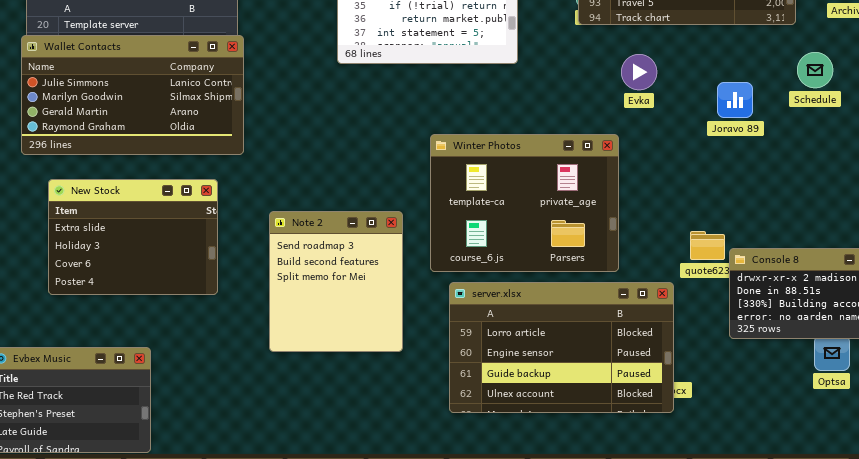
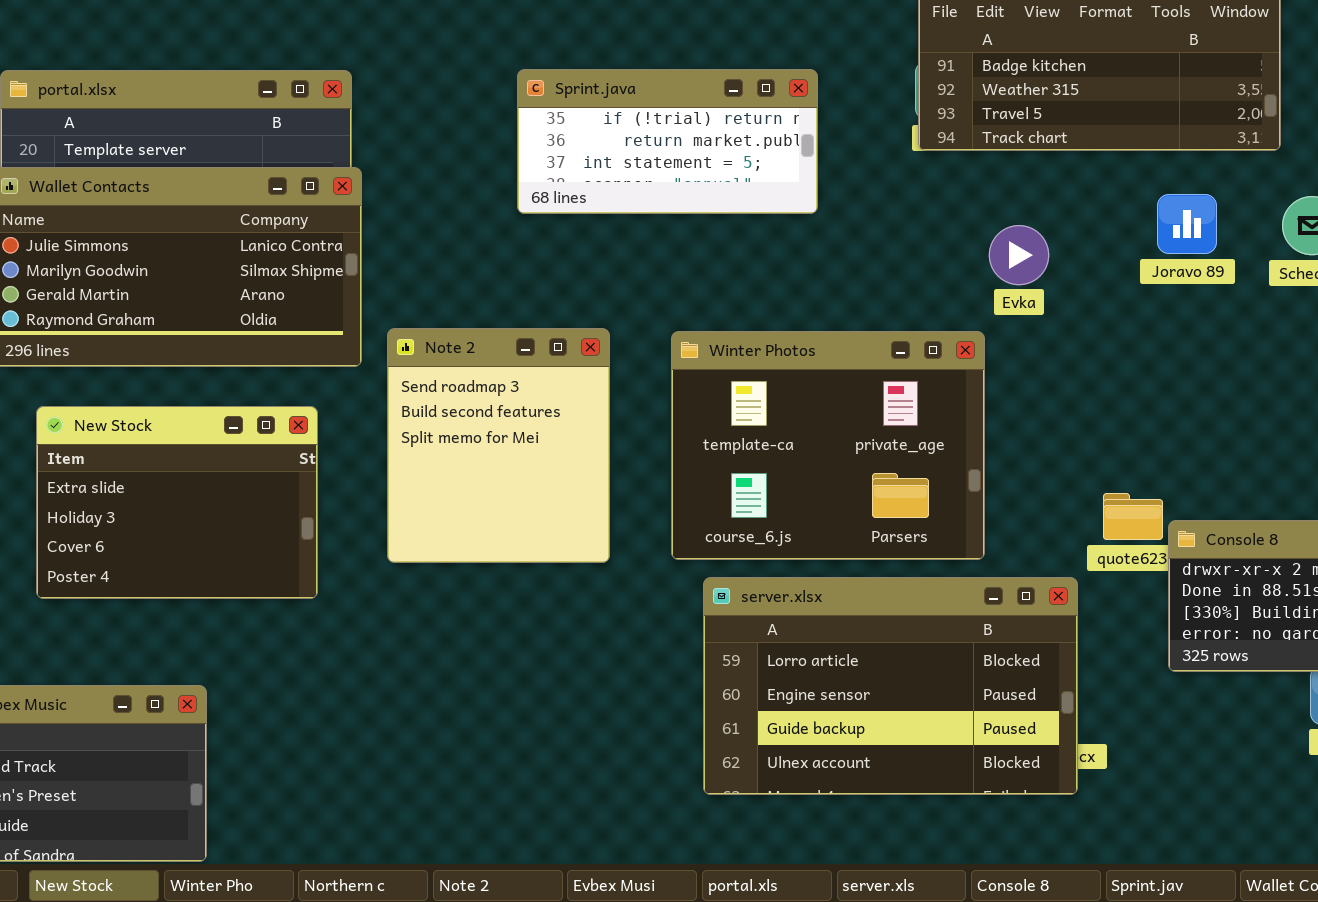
Evka: [621,54,657,90] -> [989,225,1049,285], moved
Joravo 89: [717,82,753,118] -> [1157,194,1217,254], moved
Note 2: [269,211,403,352] -> [387,328,610,563], moved

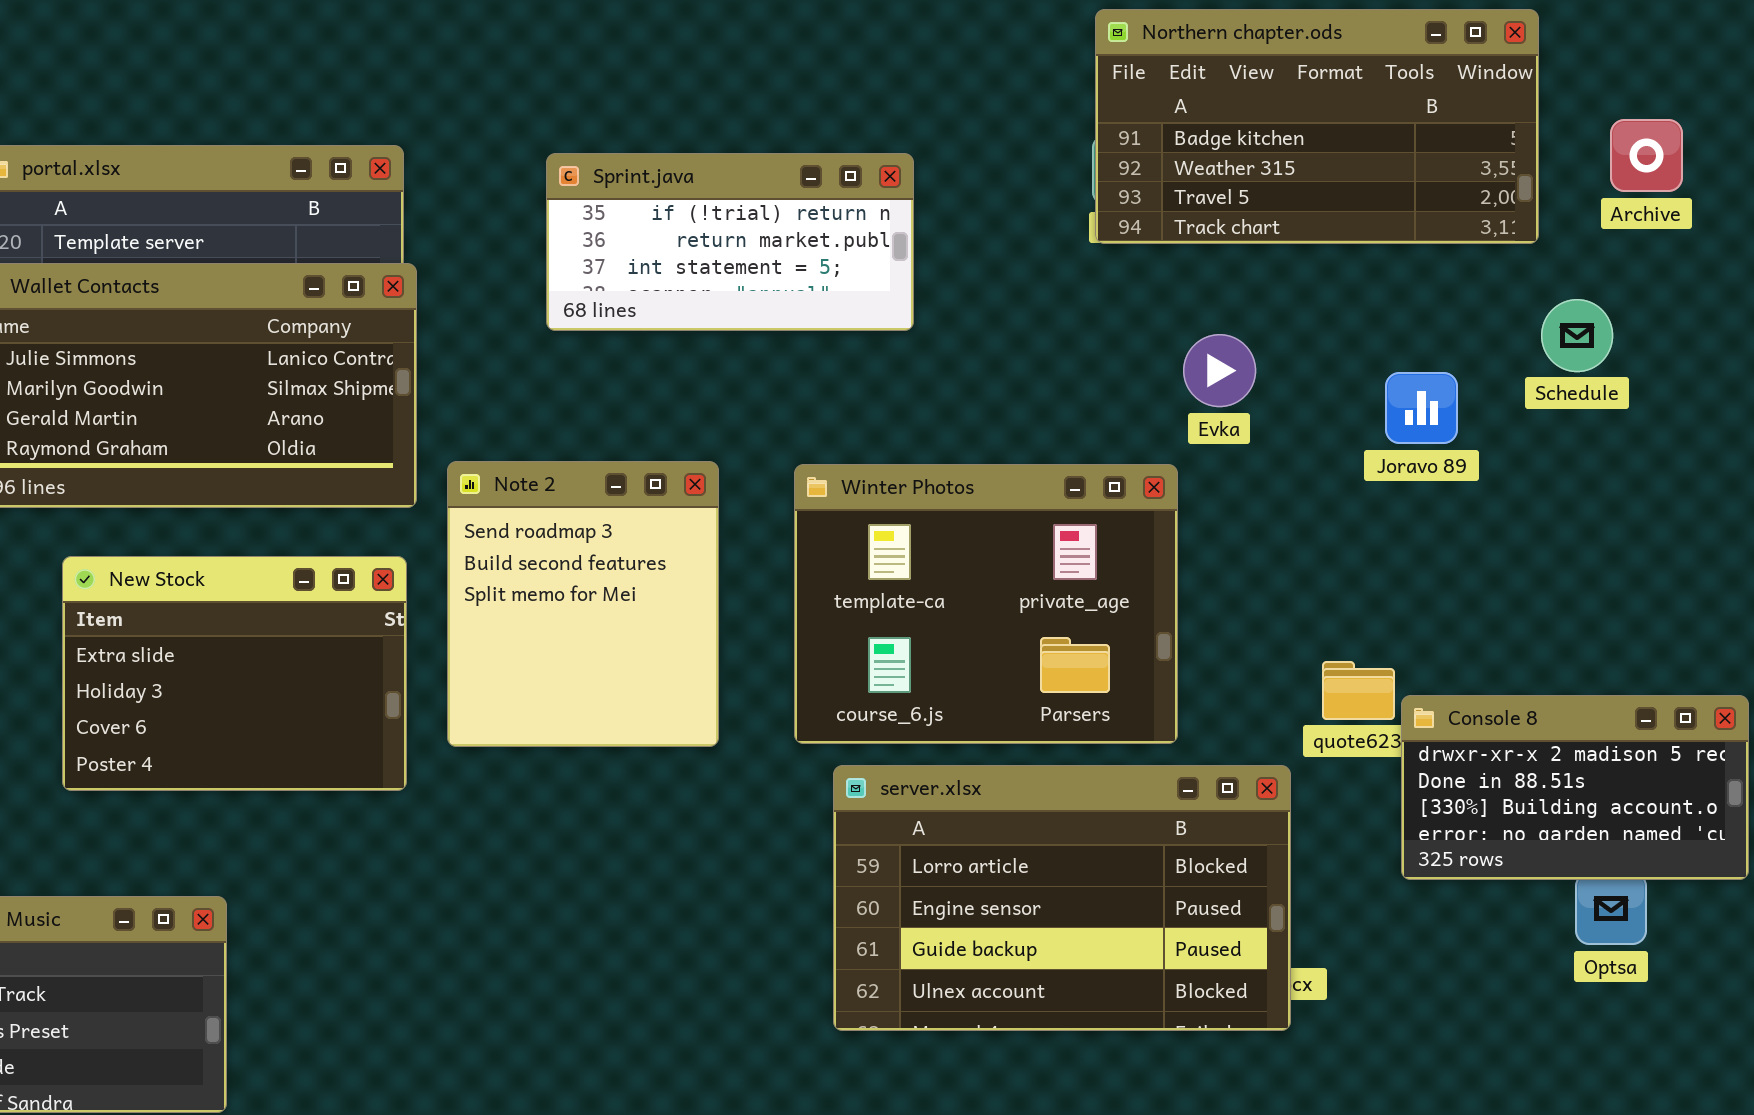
Sprint.java: [517,69,818,214] -> [546,153,914,331], moved
Joravo 89: [1157,194,1217,254] -> [1385,372,1458,444], moved
New Stock: [36,406,318,599] -> [62,556,407,791], moved

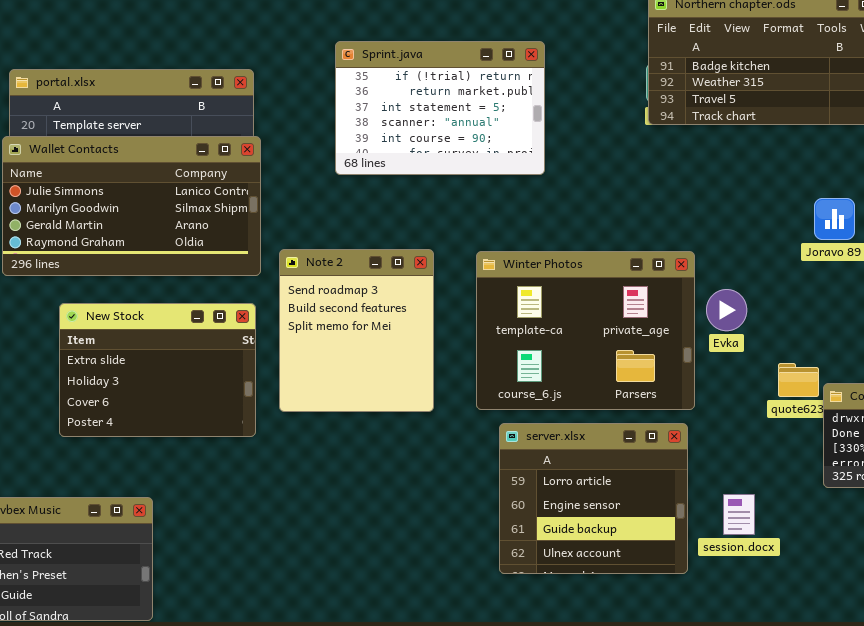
Sprint.java: [546,153,914,331] -> [335,41,545,175], resized
Evka: [1183,334,1256,407] -> [706,289,747,331], moved
server.xlsx: [833,765,1291,1031] -> [499,423,688,574], resized

